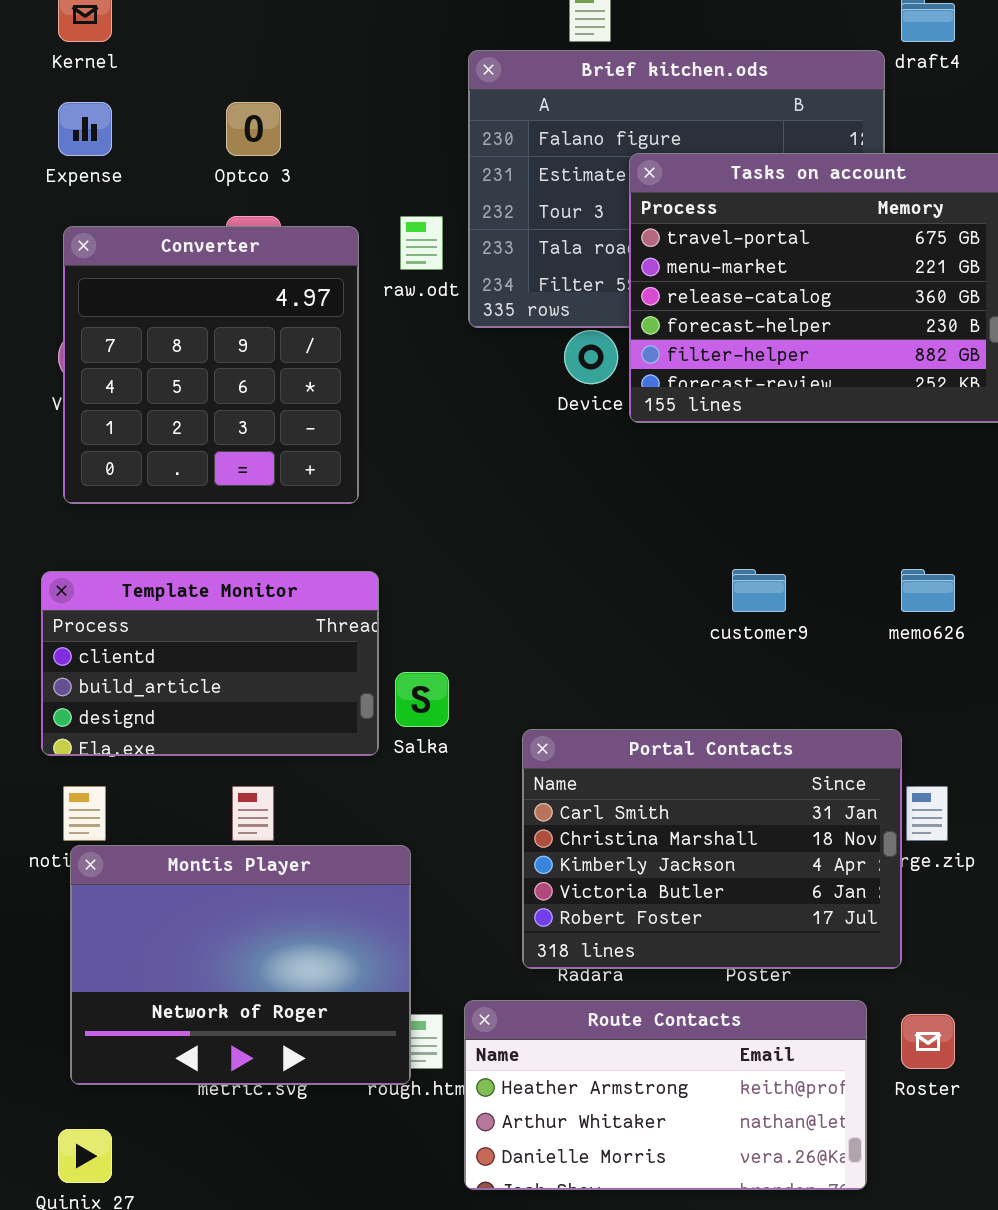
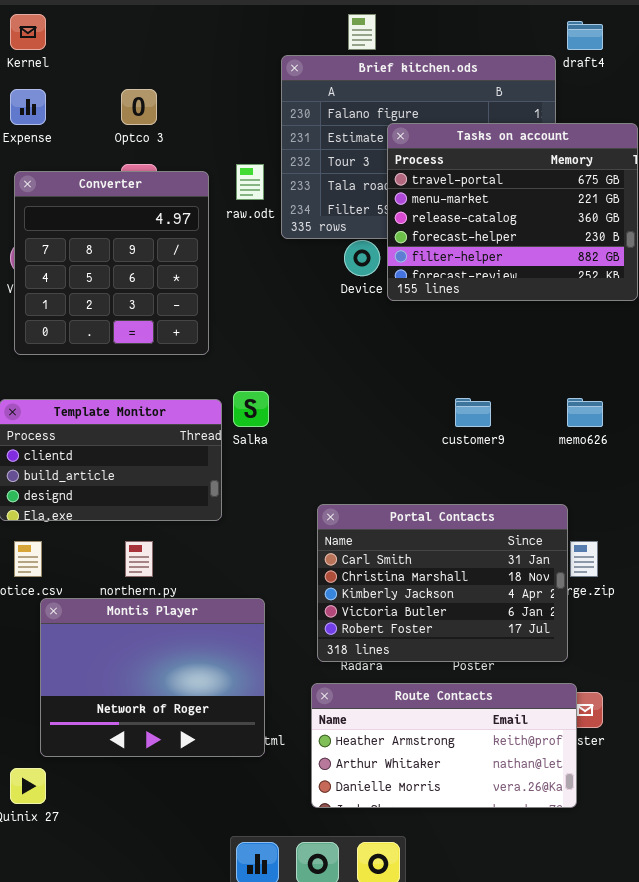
Salka: [395,672,449,727] -> [233,391,269,427], moved
Montis Player: [70,845,411,1085] -> [40,598,265,757], moved
Route Contacts: [464,1000,867,1190] -> [311,683,577,808], moved

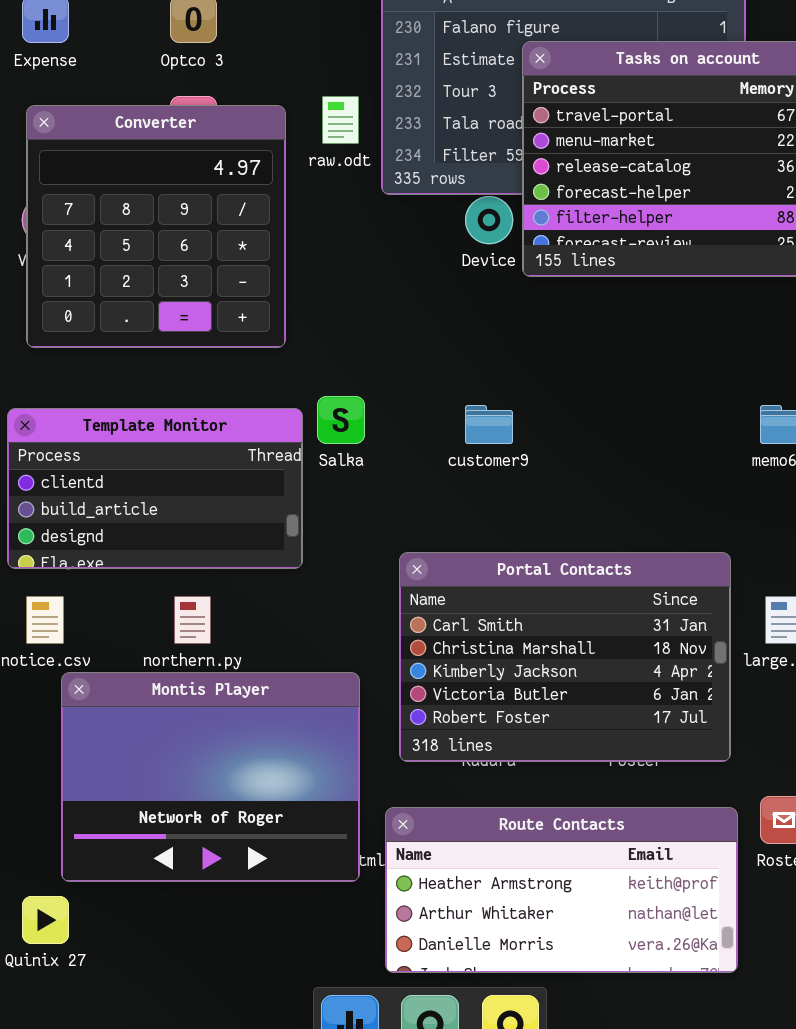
customer9: [455,398,491,427] -> [465,405,513,444], moved
Portal Contacts: [317,504,568,662] -> [399,552,731,762], moved
Route Contacts: [311,683,577,808] -> [385,807,738,973], moved

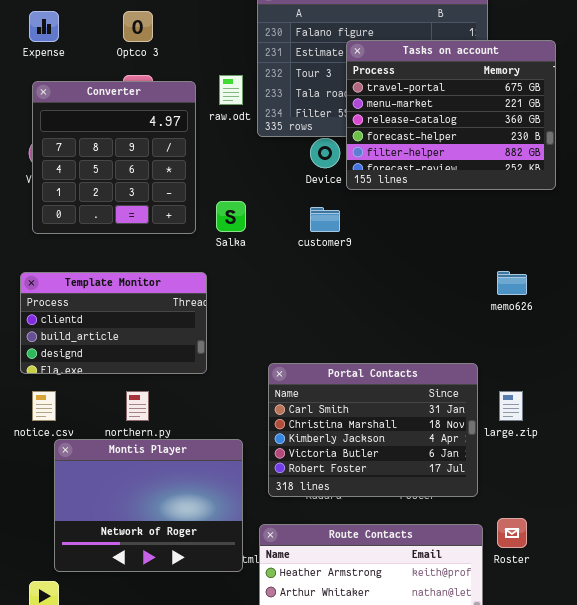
Salka: [317,396,365,444] -> [216,201,246,232], moved
customer9: [465,405,513,444] -> [310,207,340,232], moved

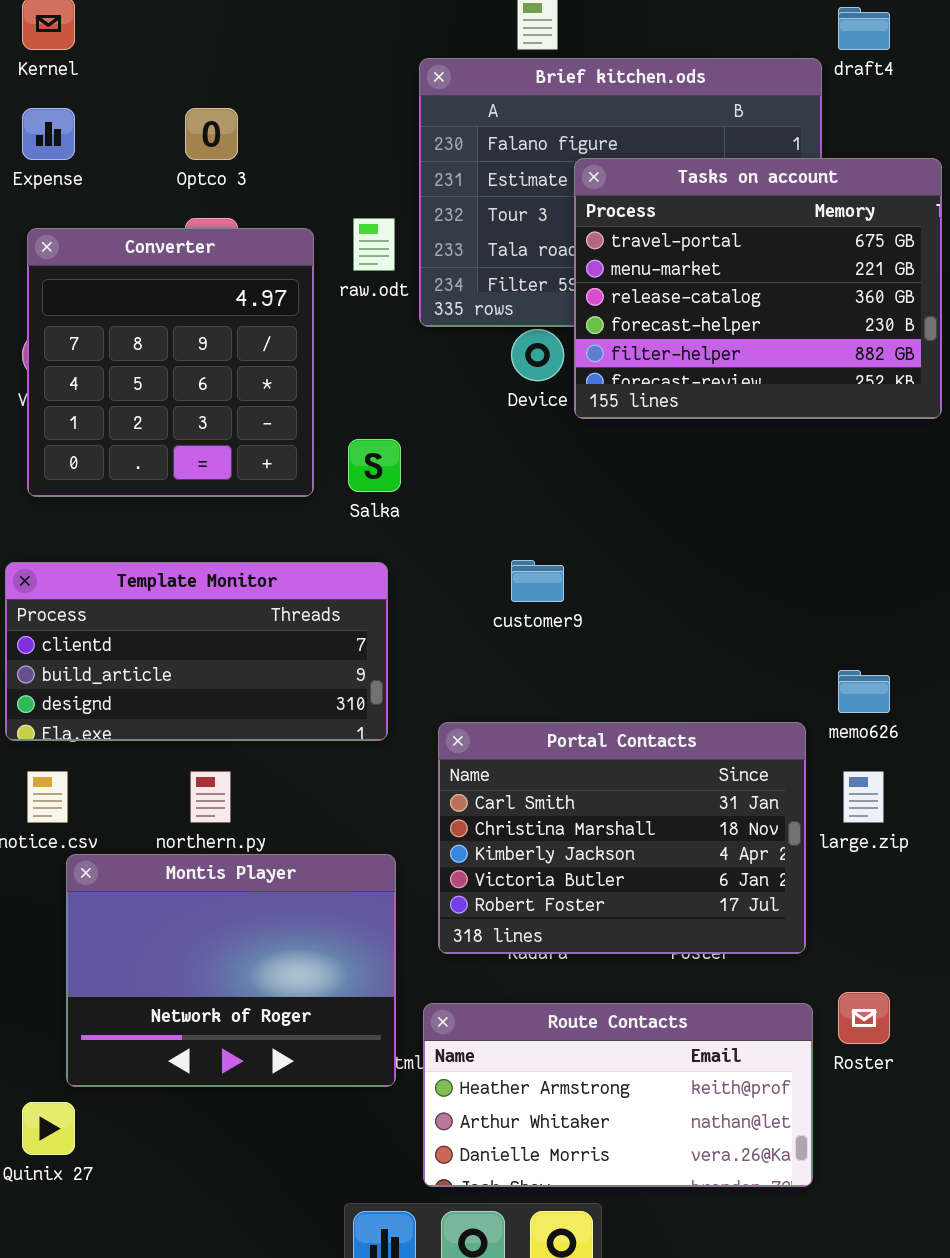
customer9: [310,207,340,232] -> [511,560,564,602], moved
memo626: [497,271,527,295] -> [838,670,890,713], moved
Template Monitor: [20,272,207,374] -> [5,562,388,741], resized

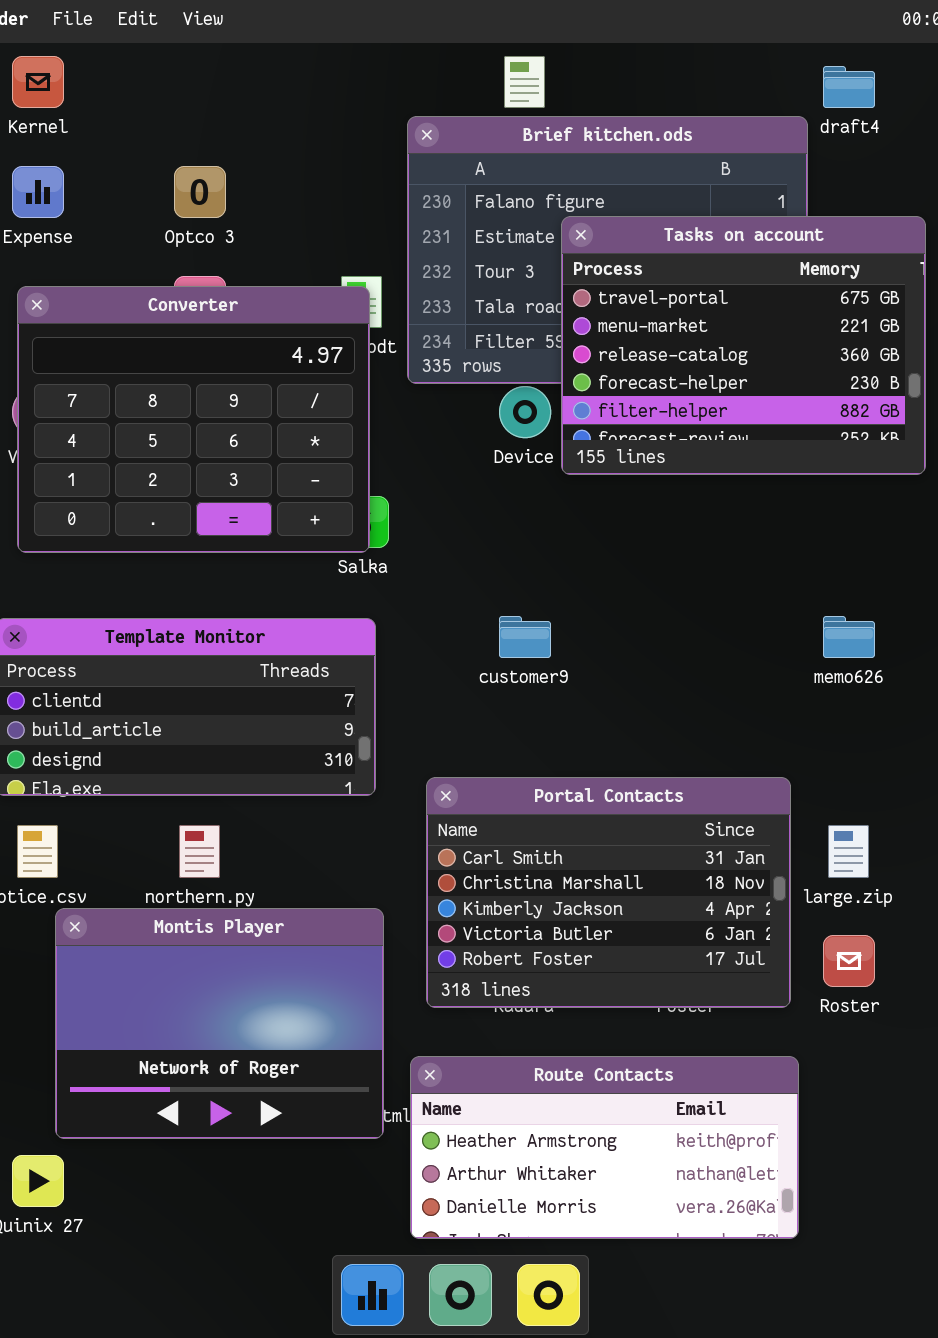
Converter: [27,228,314,497] -> [17,286,370,553], resized
memo626: [838,670,890,713] -> [823,616,875,658], moved
Roster: [838,992,890,1044] -> [823,935,875,987], moved

